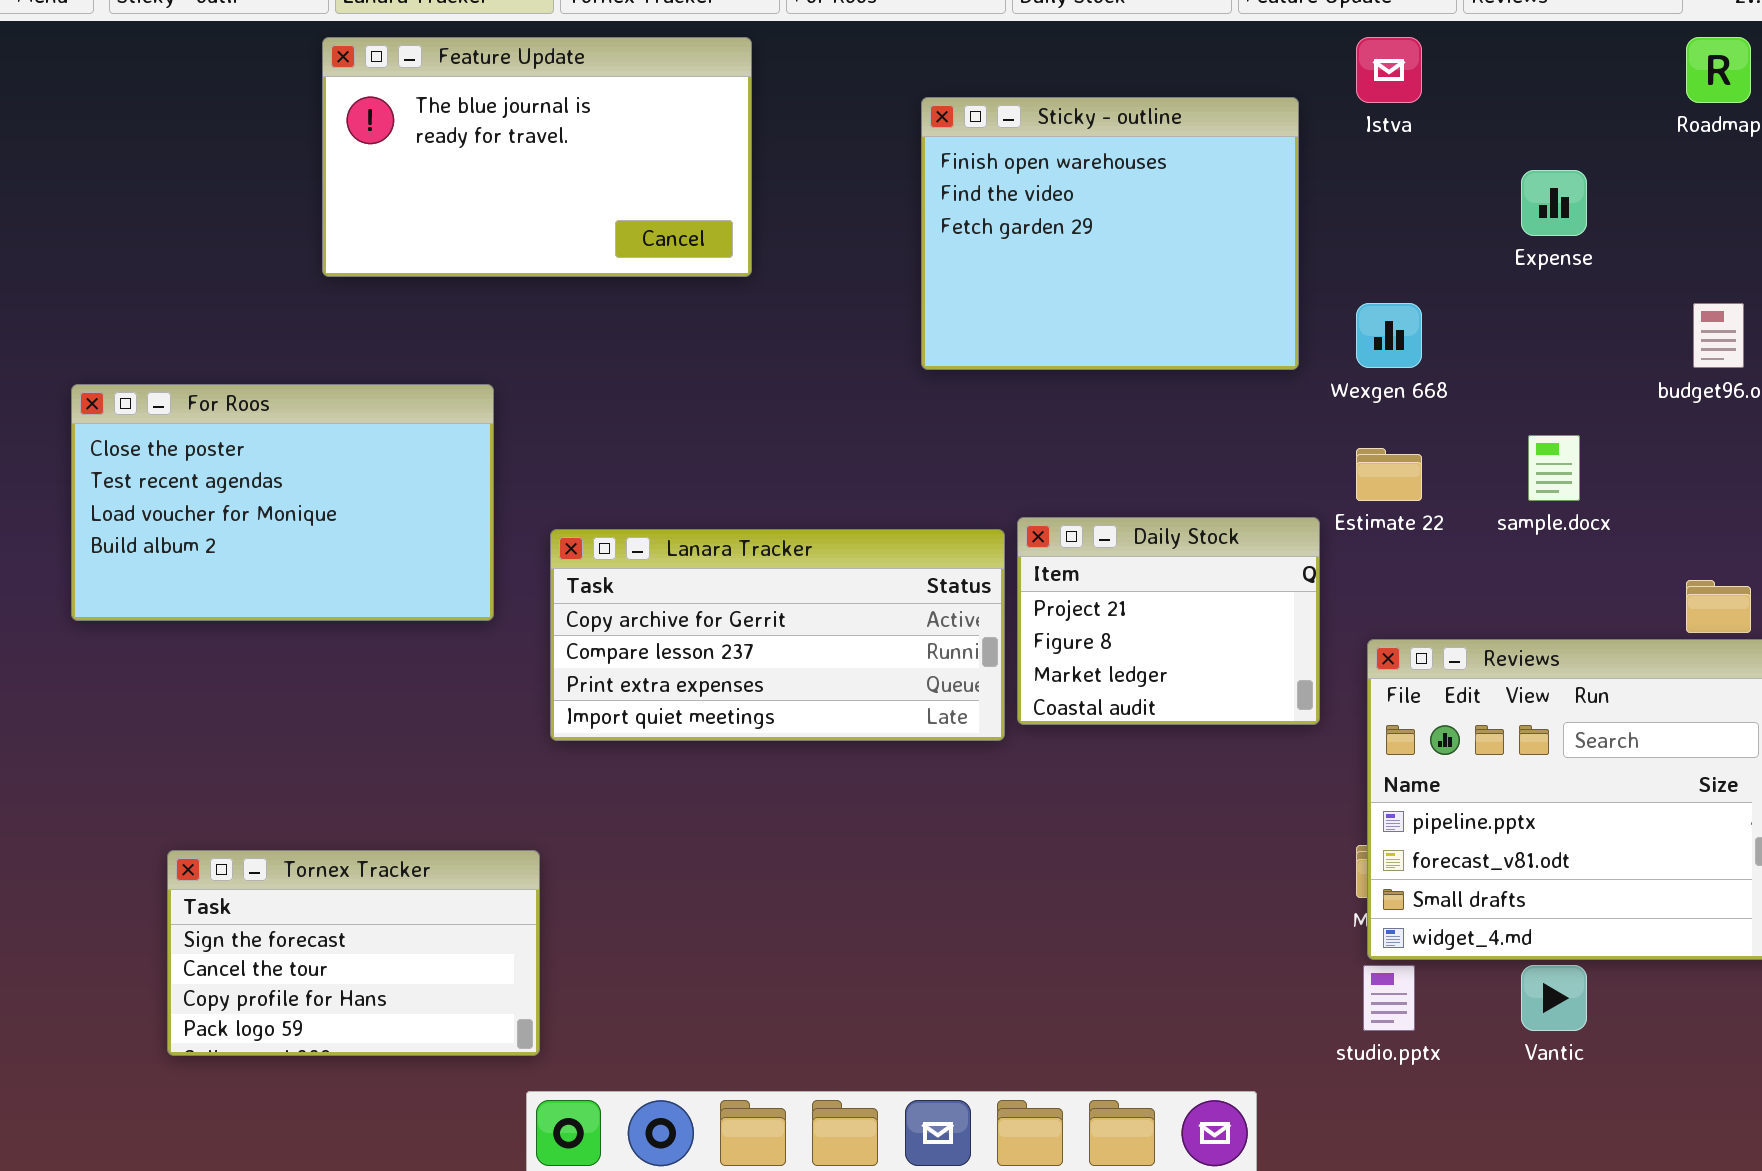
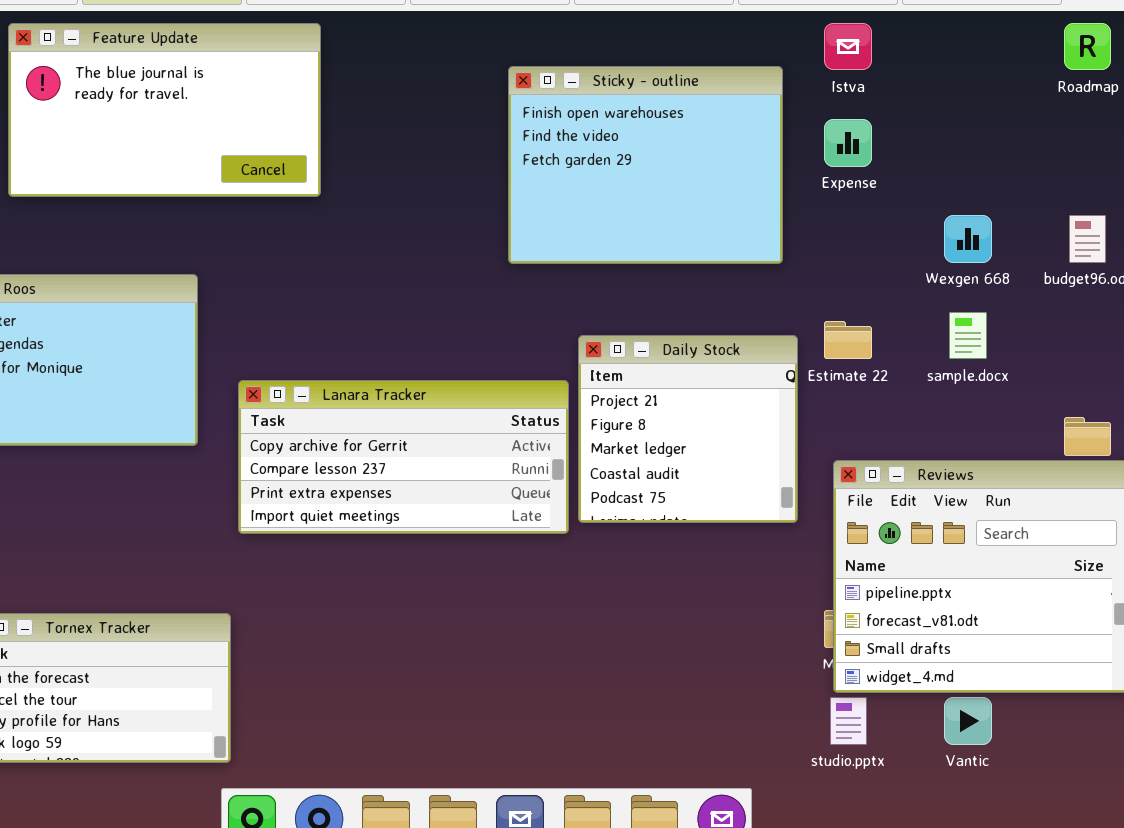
Feature Update: [322,37,752,277] -> [8,23,321,197], moved
Expense: [1521,170,1587,236] -> [824,119,872,167], moved
Wexgen 668: [1356,303,1422,368] -> [944,215,992,263], moved
Daily Stock: [1017,517,1320,725] -> [578,335,798,523], resized

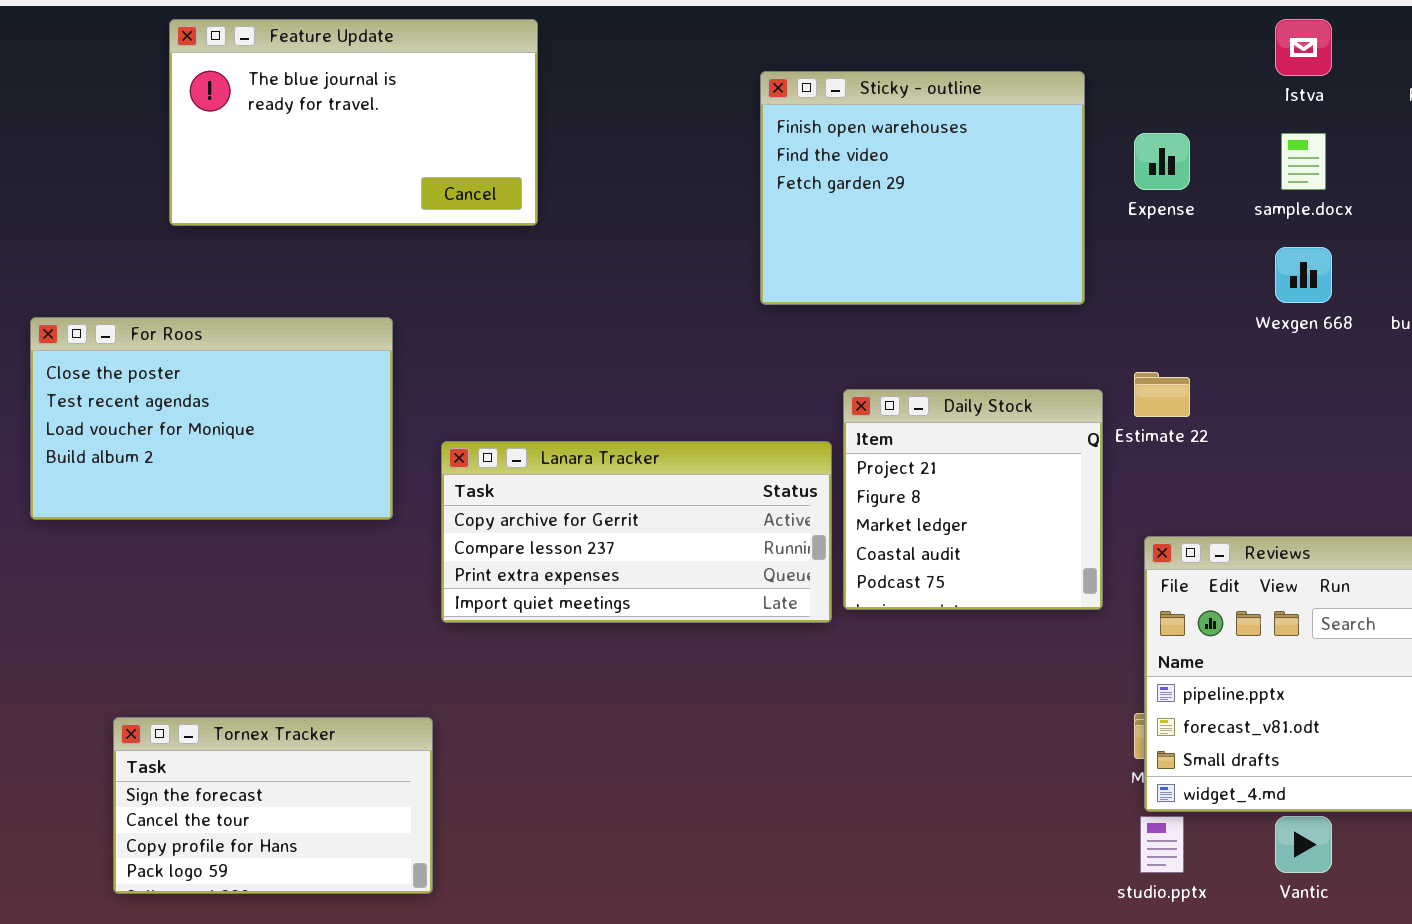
Istva: [824,23,872,70] -> [1275,19,1332,76], moved
sample.docx: [949,312,987,359] -> [1281,133,1326,190], moved

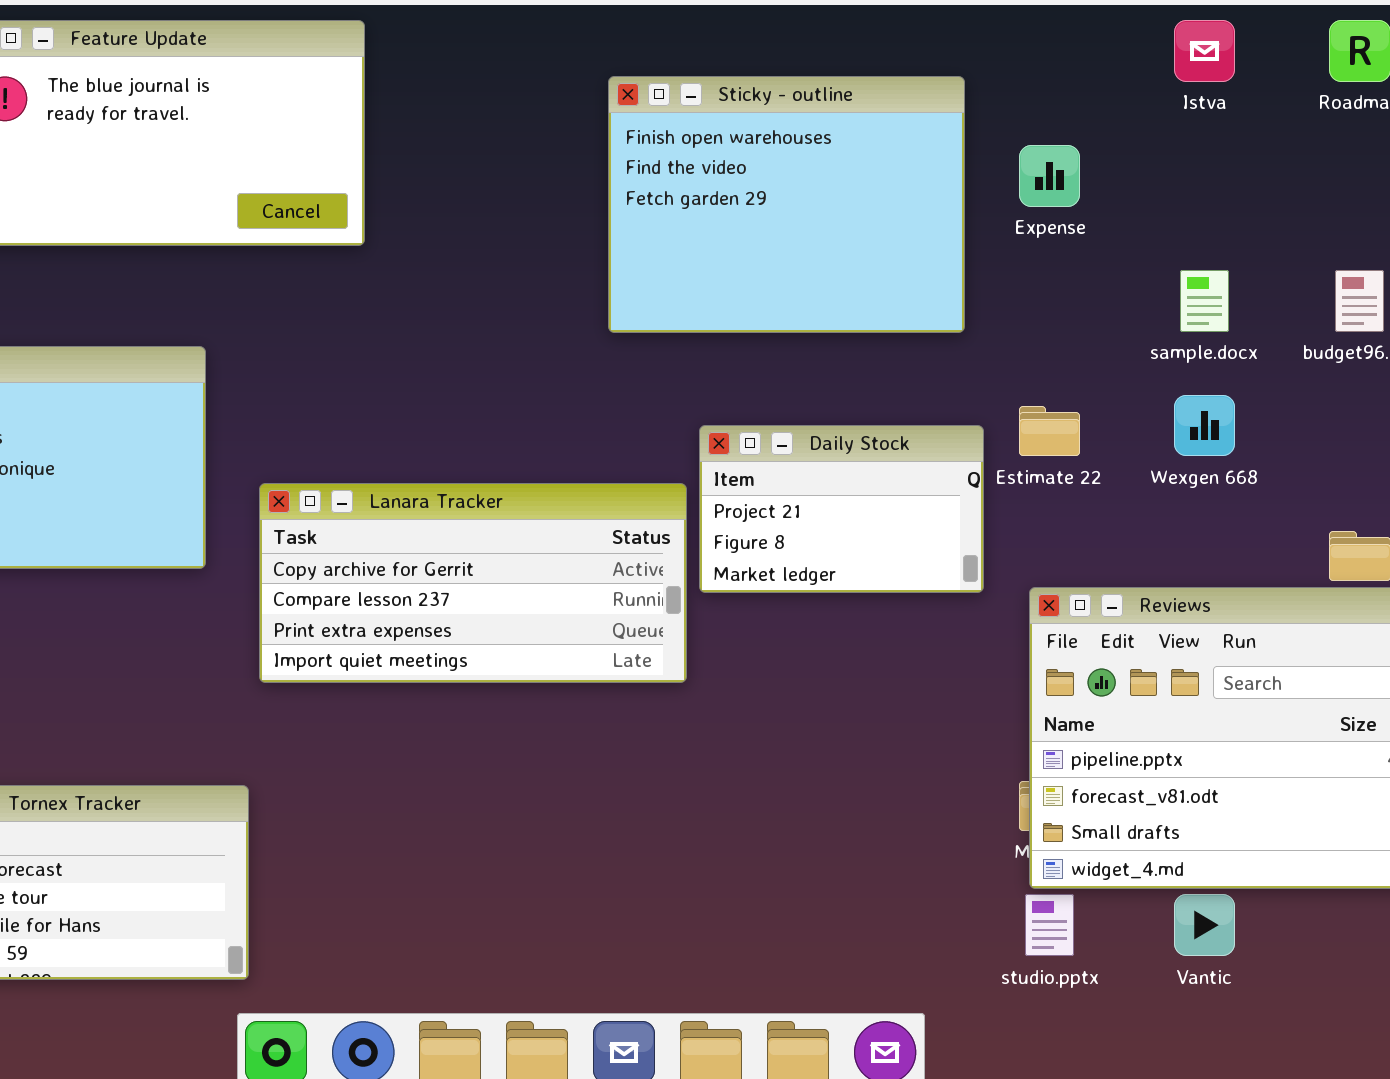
sample.docx: [1281,133,1326,190] -> [1180,270,1229,332], moved
Wexgen 668: [1275,247,1332,303] -> [1174,395,1235,456], moved
Daily Stock: [843,389,1103,610] -> [699,425,984,593], resized

